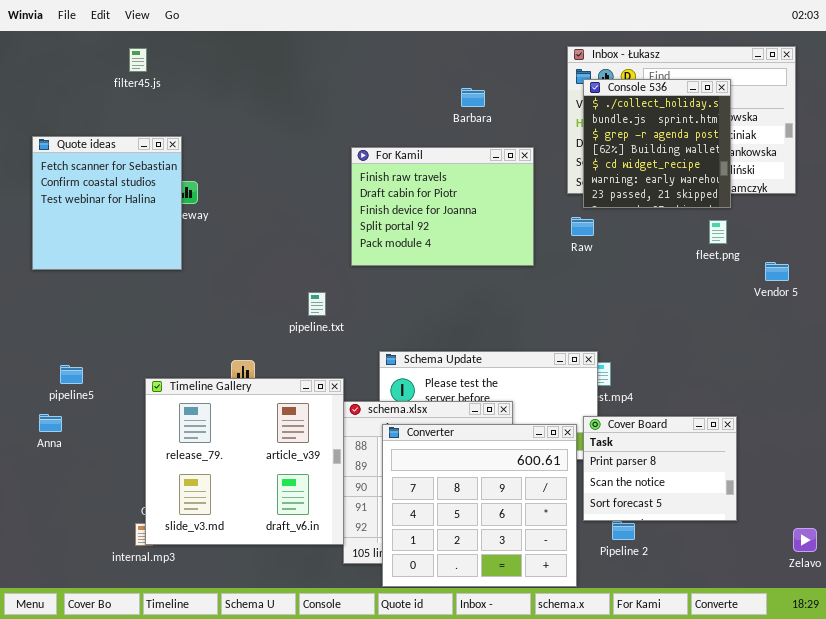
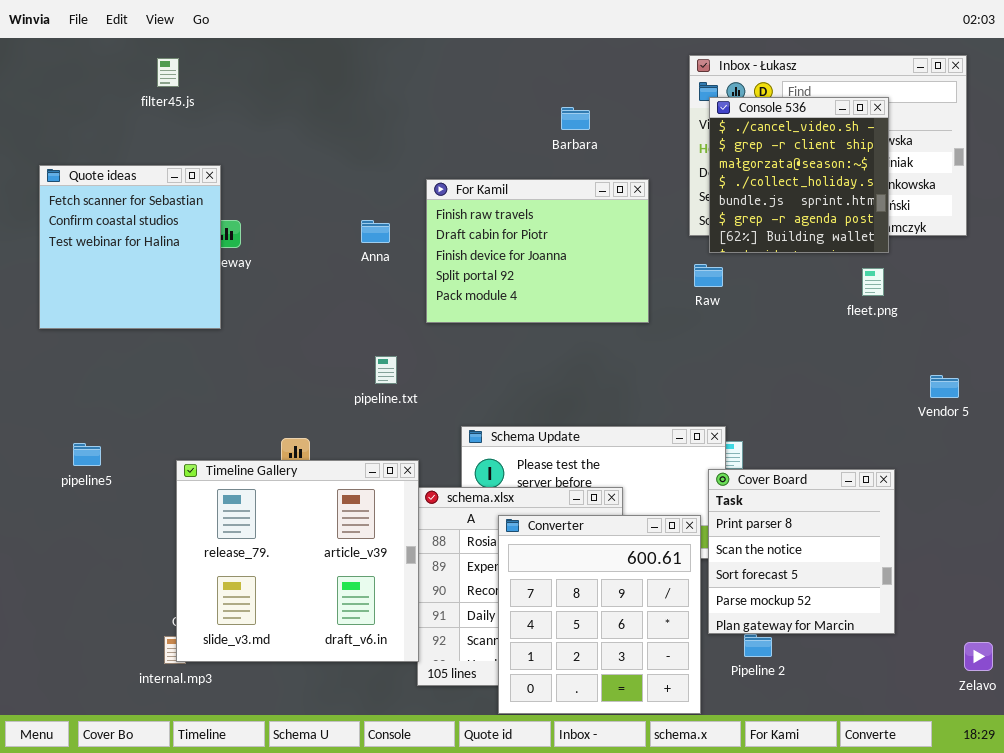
Console 536: [583,79,731,208] -> [709,97,889,253], scrolled up 3 rows
Vendor 5: [765,262,789,281] -> [930,375,959,398], moved
Anna: [39,414,62,432] -> [361,220,390,243], moved
Cover Board: [583,416,737,521] -> [708,469,895,634], resized
Converter: [382,424,577,587] -> [498,515,701,714], resized

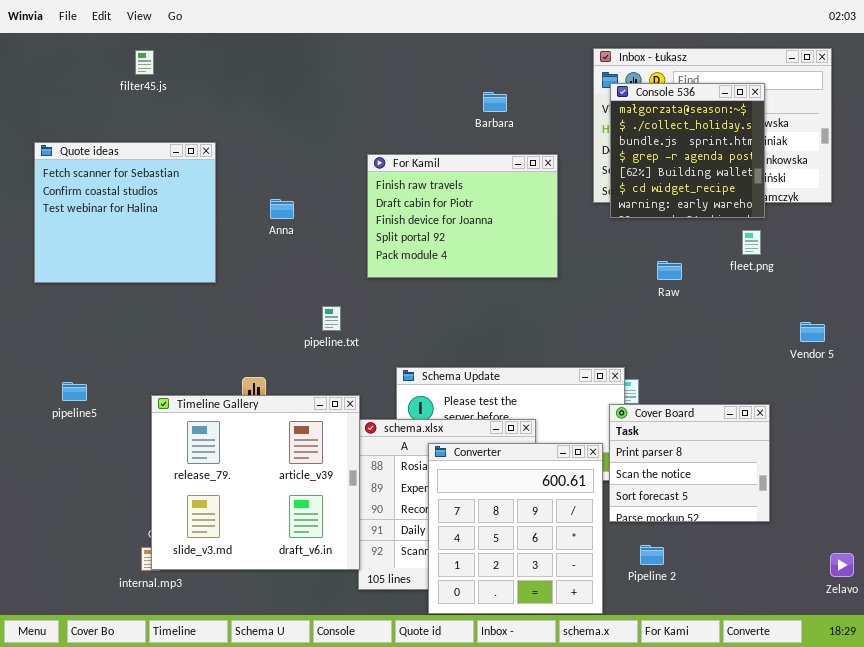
Console 536: [709,97,889,253] -> [610,83,765,218], scrolled down 2 rows
Quote ideas: [39,165,221,329] -> [34,142,216,283], resized
Anna: [361,220,390,243] -> [270,199,294,219], moved
Raw: [694,264,723,287] -> [657,261,682,280], moved
Cover Board: [708,469,895,634] -> [609,404,770,522], resized

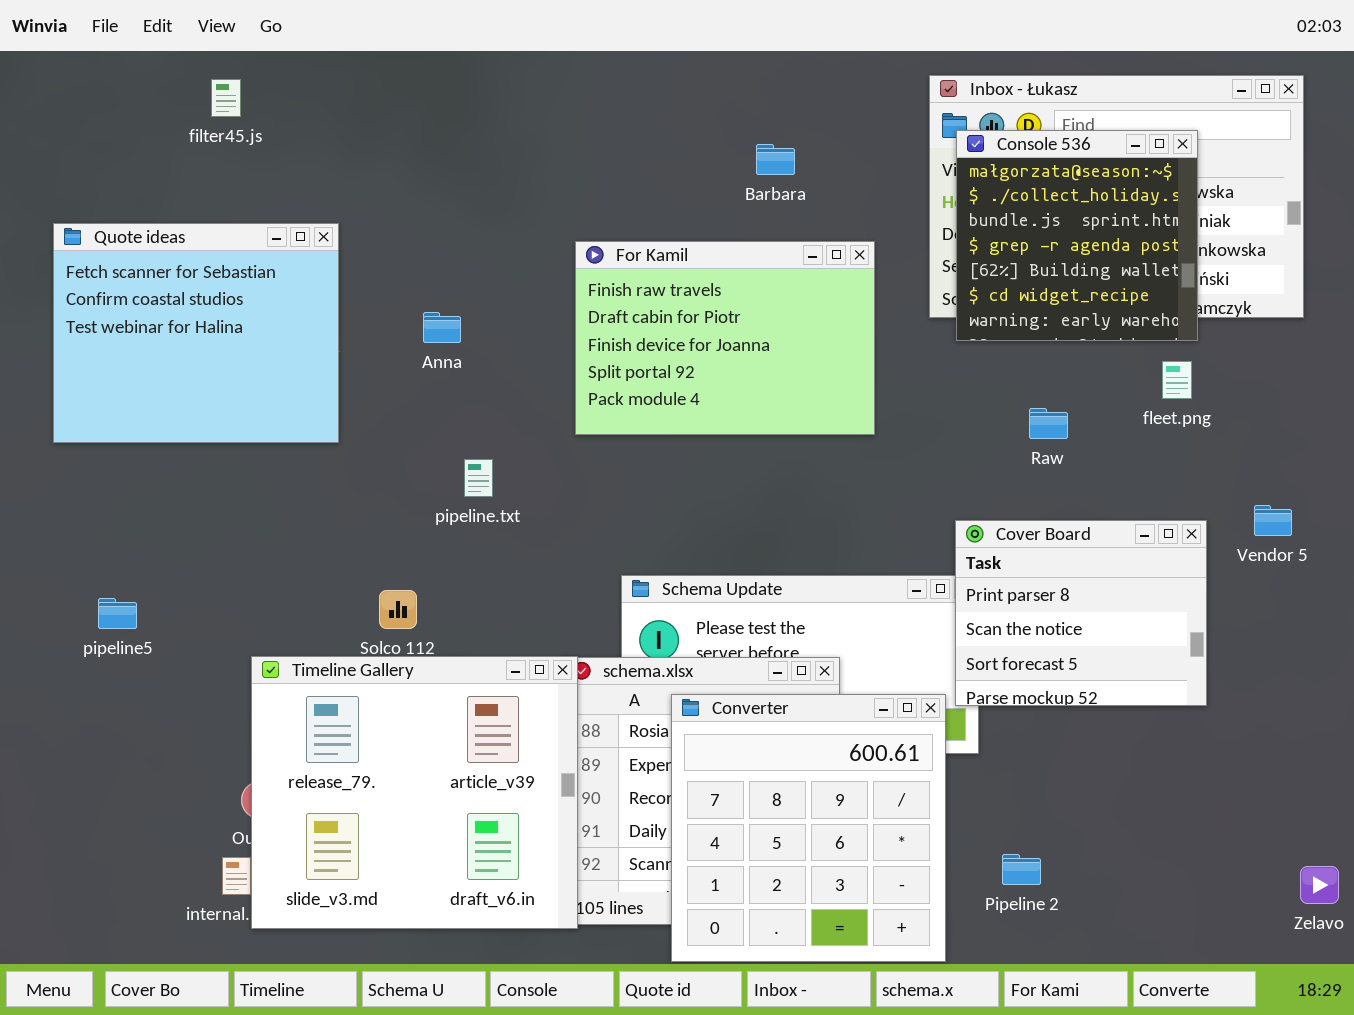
pipeline.txt: [322,306,341,331] -> [464,459,493,497], moved
Timeline Gallery: [151,395,360,570] -> [251,656,578,929], moved
Cover Board: [609,404,770,522] -> [955,520,1207,706], moved

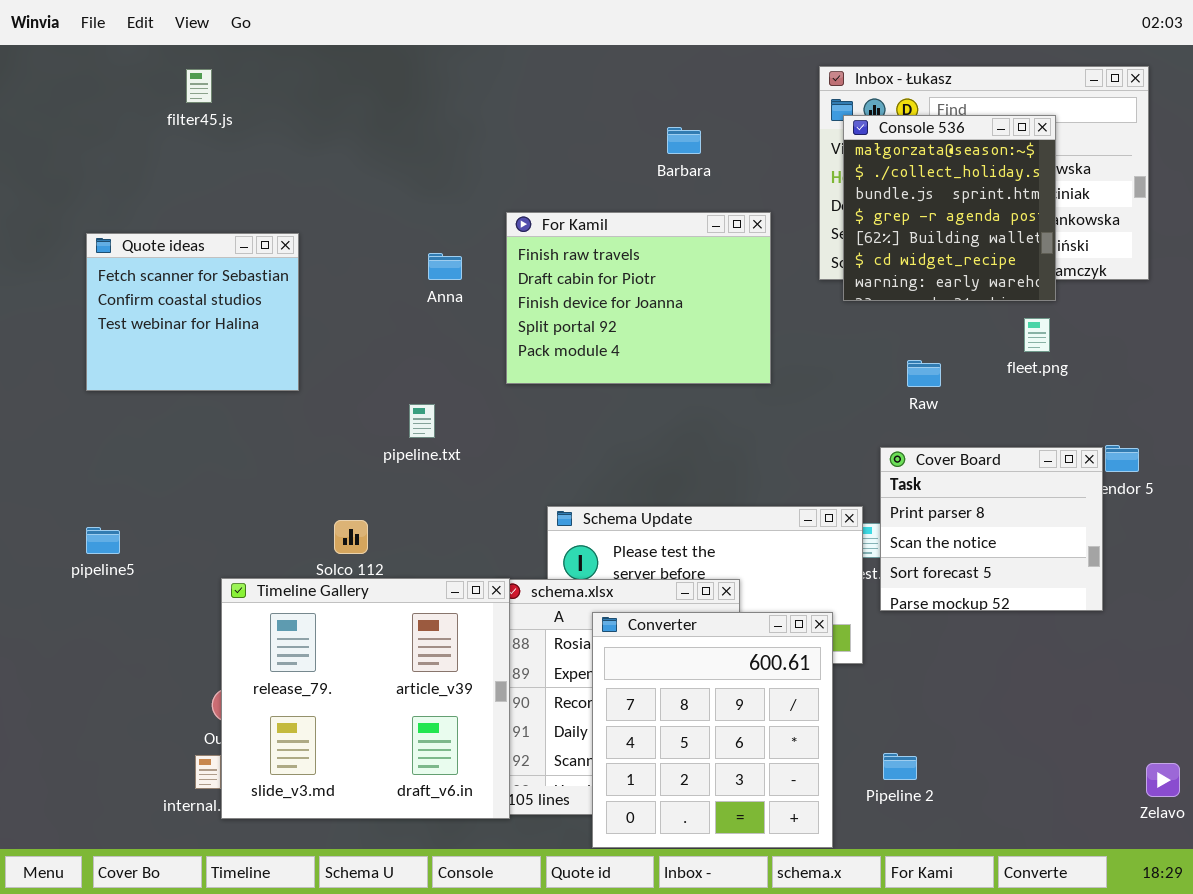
Quote ideas: [53,223,339,443] -> [86,233,299,391], resized
Anna: [423,312,461,343] -> [428,253,462,280], moved
Cover Board: [955,520,1207,706] -> [880,447,1103,611], moved

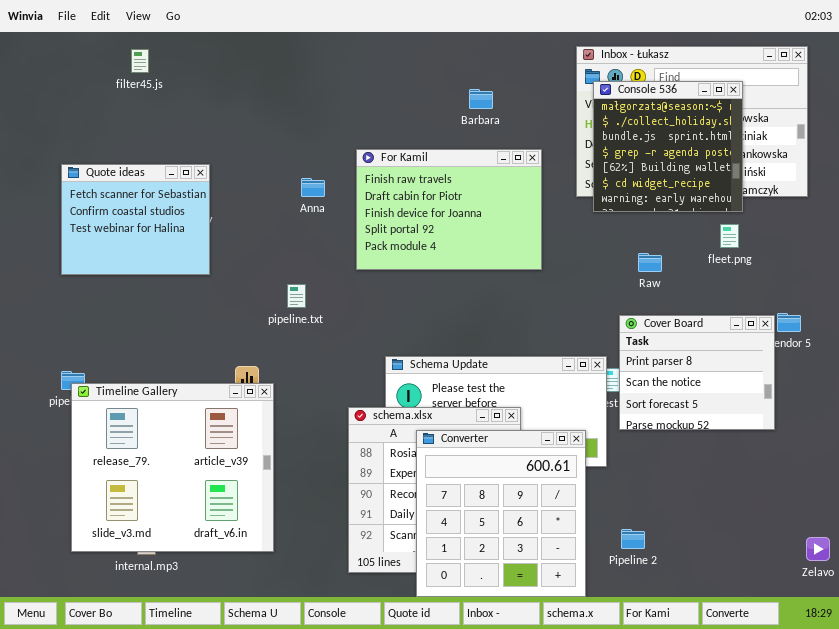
Timeline Gallery: [221,578,510,819] -> [71,383,274,552], moved

